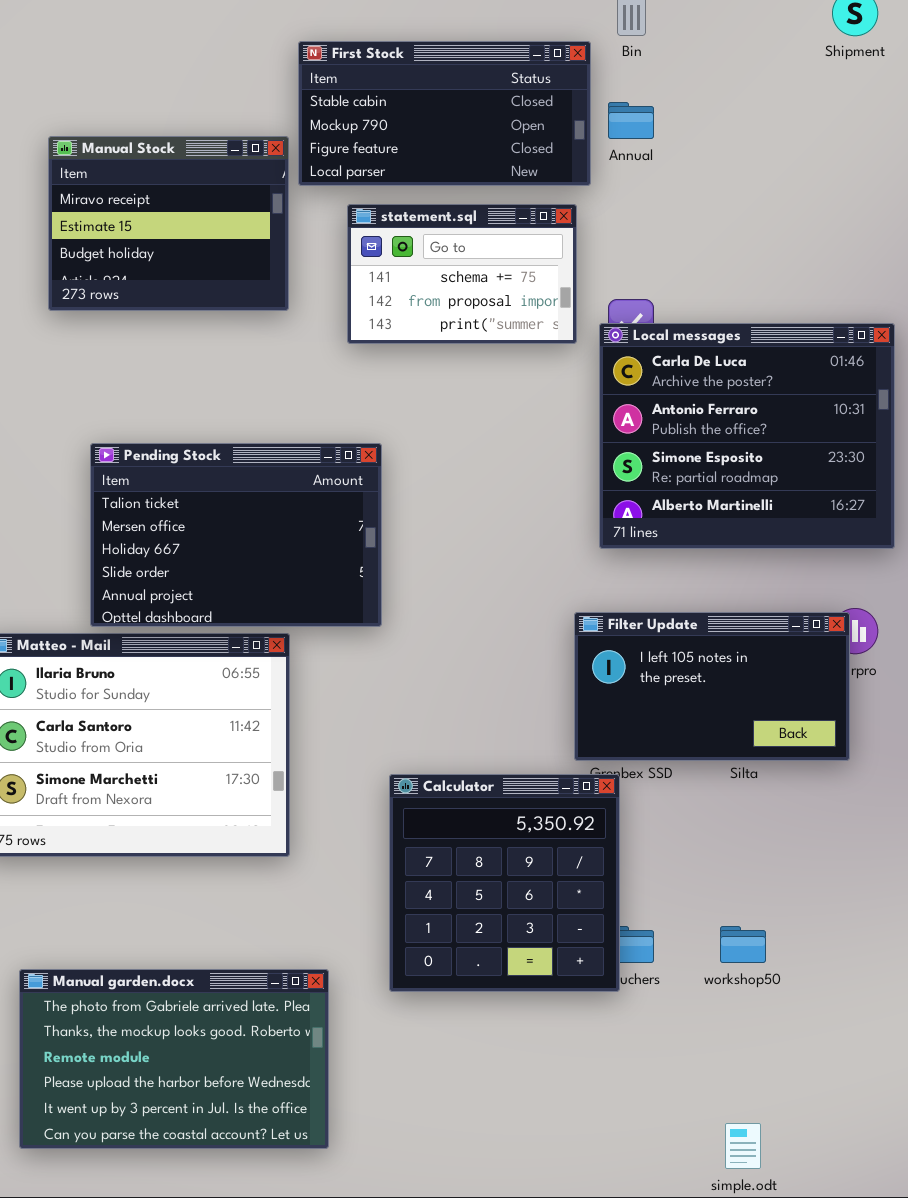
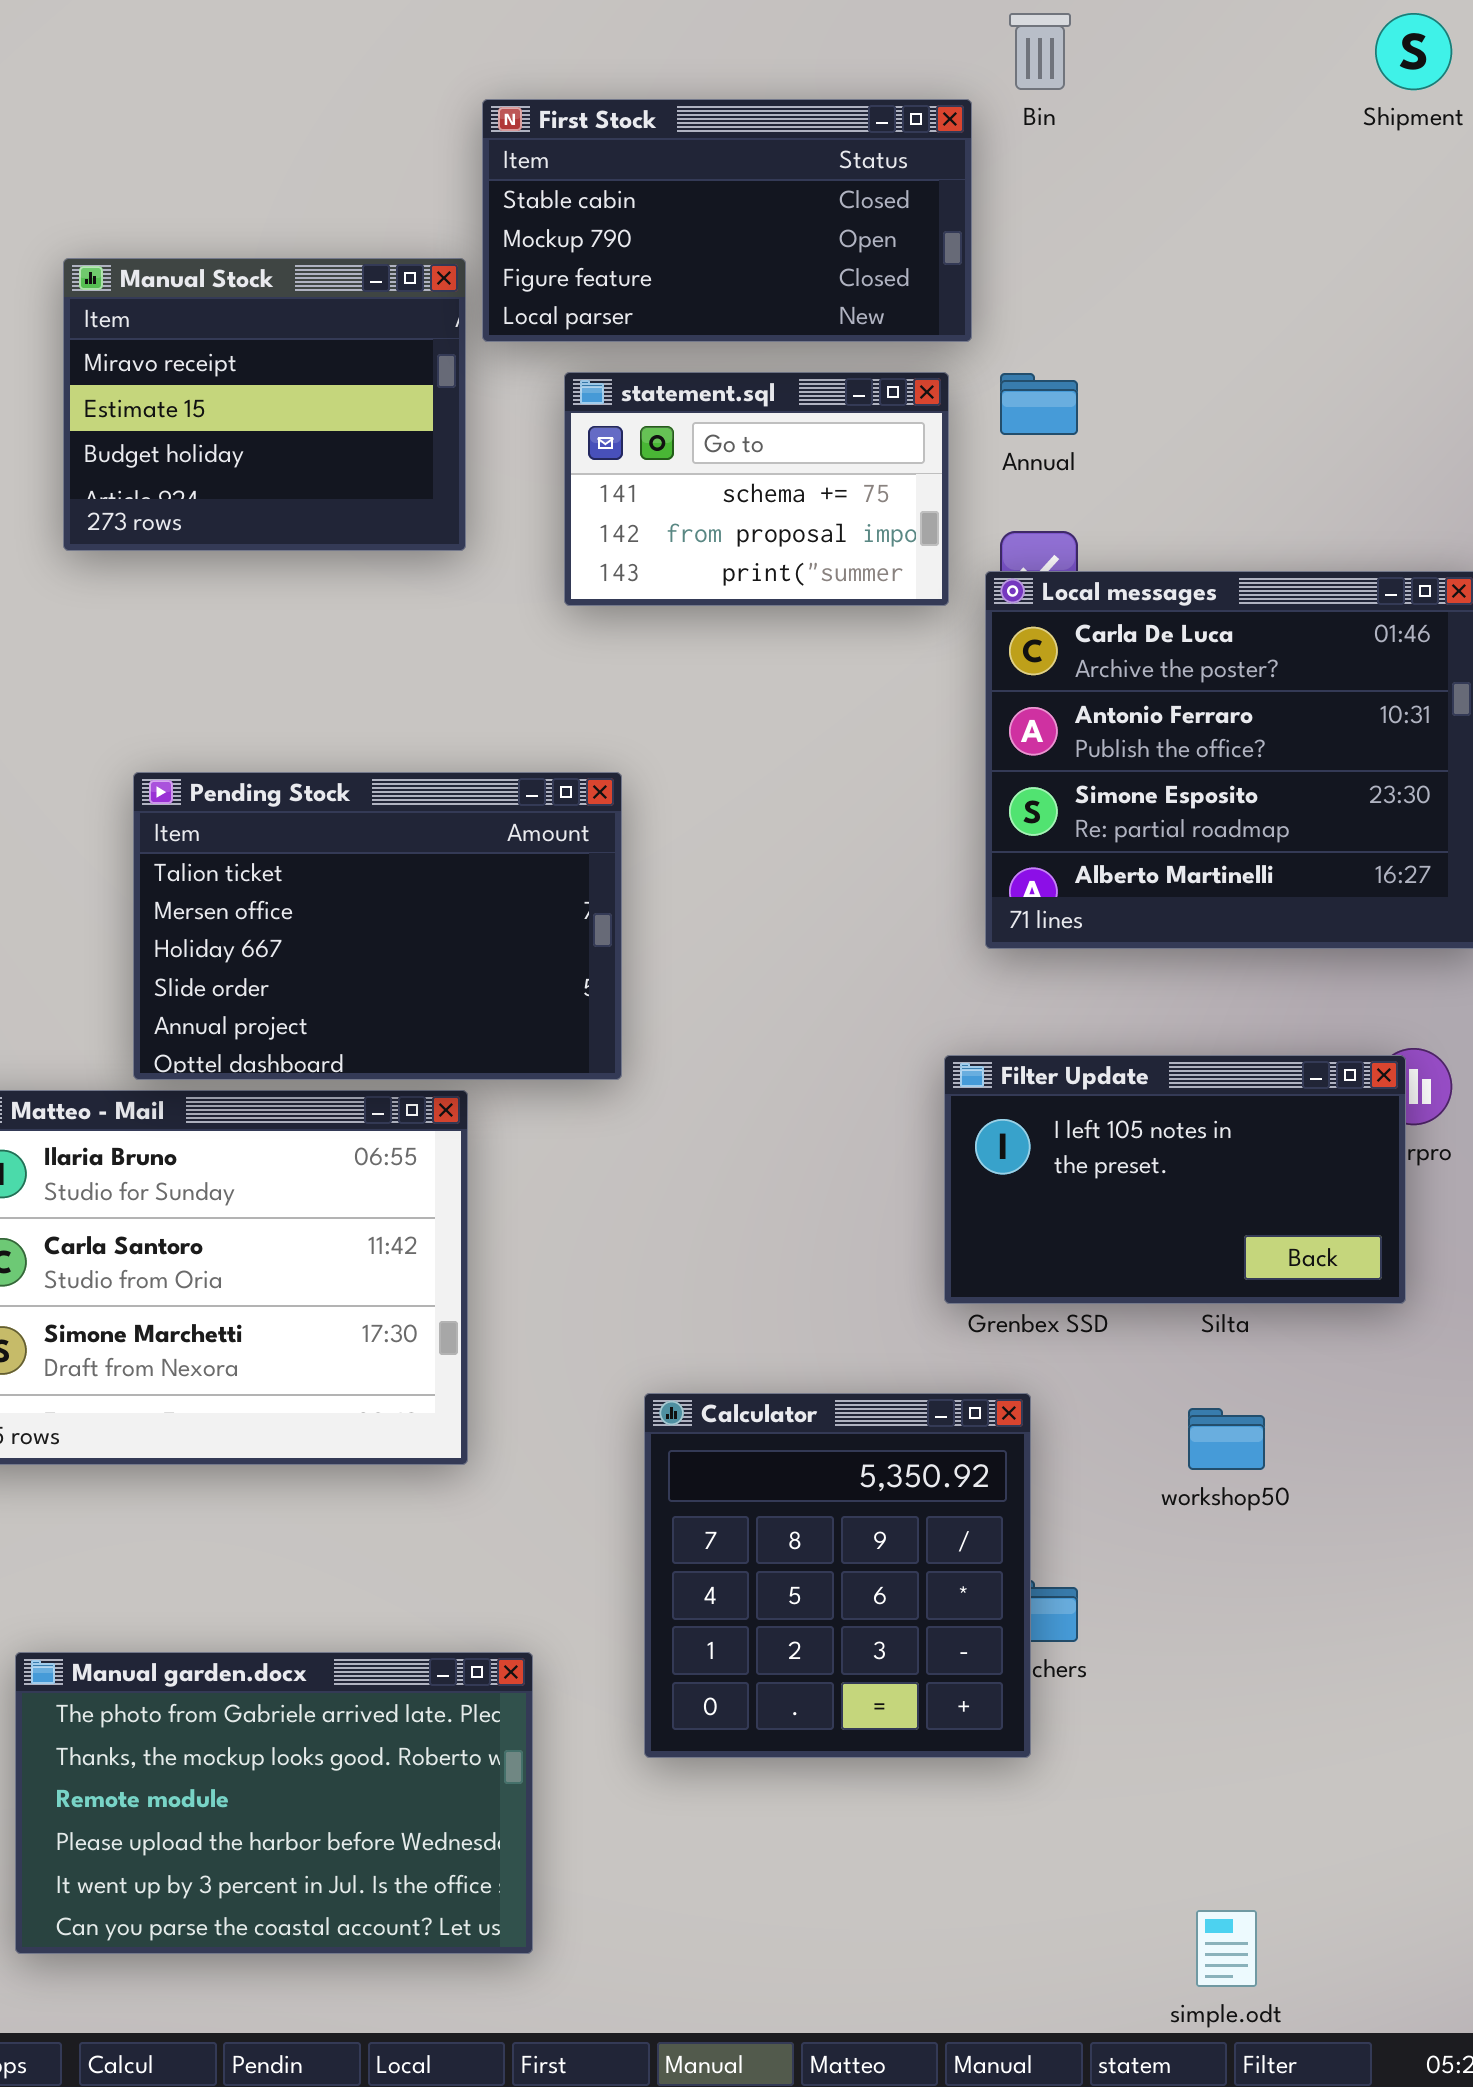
Annual: [608,102,654,139] -> [1000,373,1078,435], moved
Calculator: [389,774,620,992] -> [644,1393,1031,1758], moved
workshop50: [720,926,766,963] -> [1188,1408,1265,1470], moved

